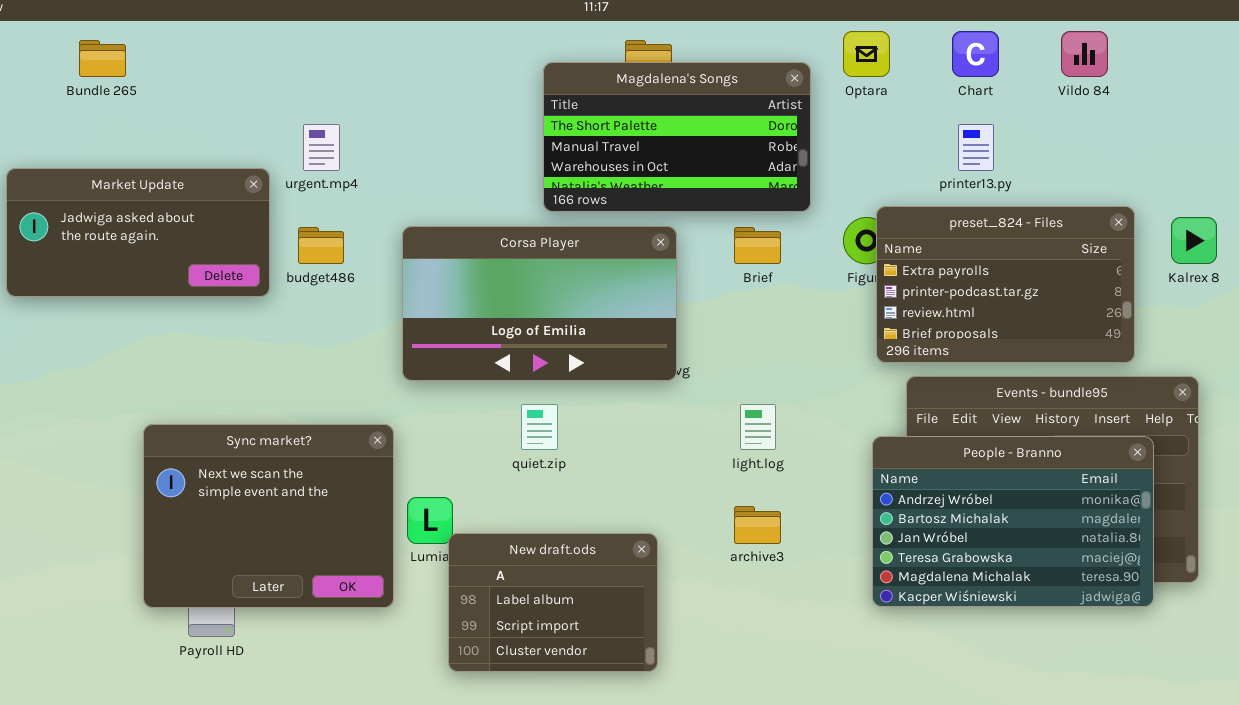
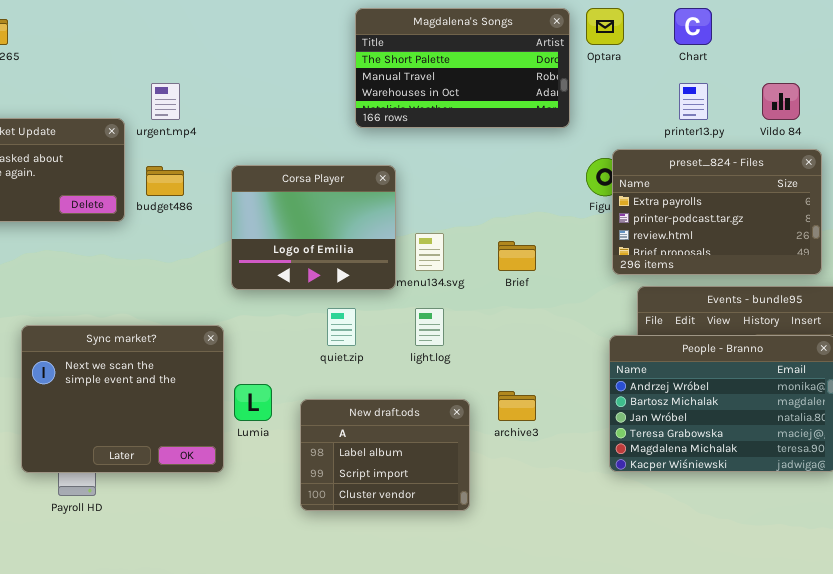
Vildo 84: [1061,31,1108,77] -> [762,83,800,120], moved
Magdalena's Songs: [543,62,811,212] -> [355,8,570,128], moved
Corsa Player: [402,226,677,381] -> [231,165,396,290], resized
Brief: [734,227,781,264] -> [498,241,536,271], moved
light.log: [740,404,776,450] -> [415,308,444,346], moved
New draft.ods: [448,533,658,672] -> [300,399,470,511], moved

